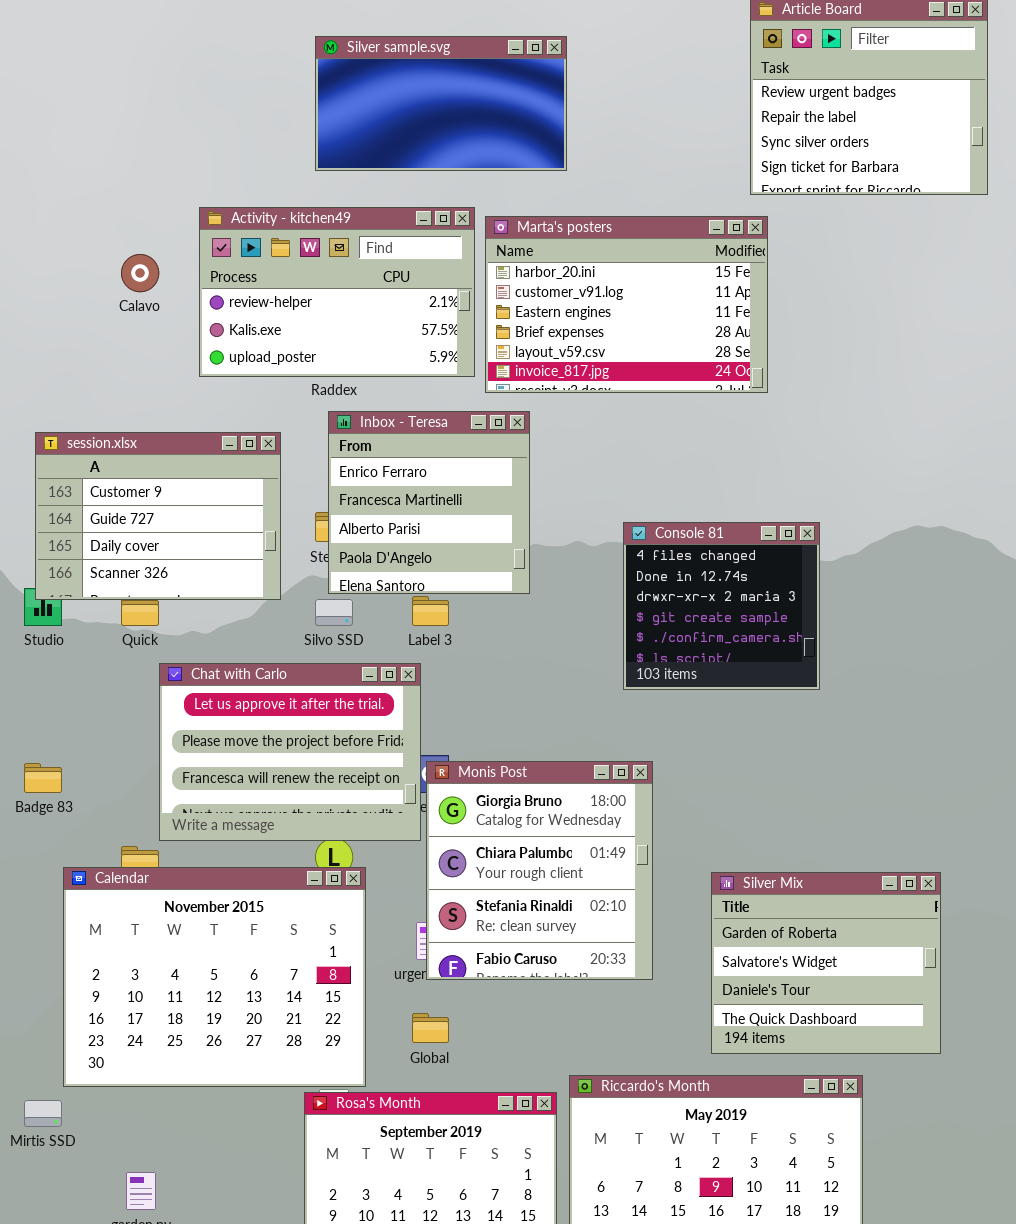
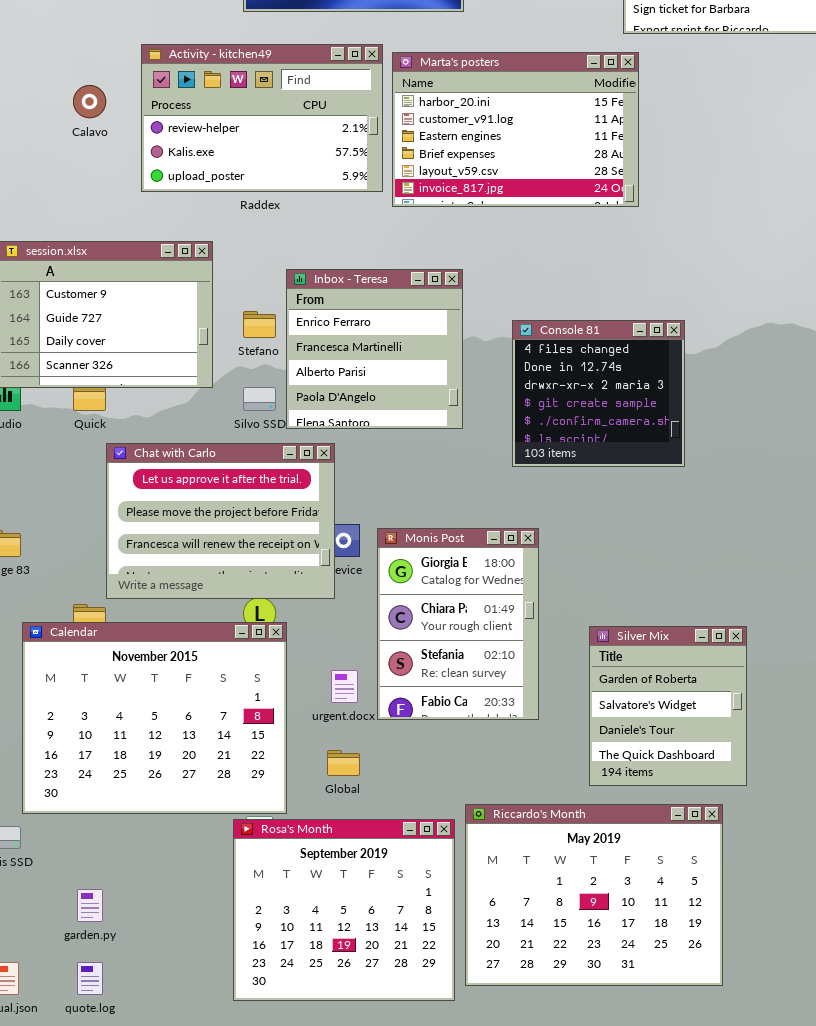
Inbox - Teresa: [328,411,530,594] -> [286,269,463,429], moved
Monis Post: [426,761,653,980] -> [377,528,539,720], resized
Silver Mix: [711,872,941,1054] -> [589,626,747,786], resized

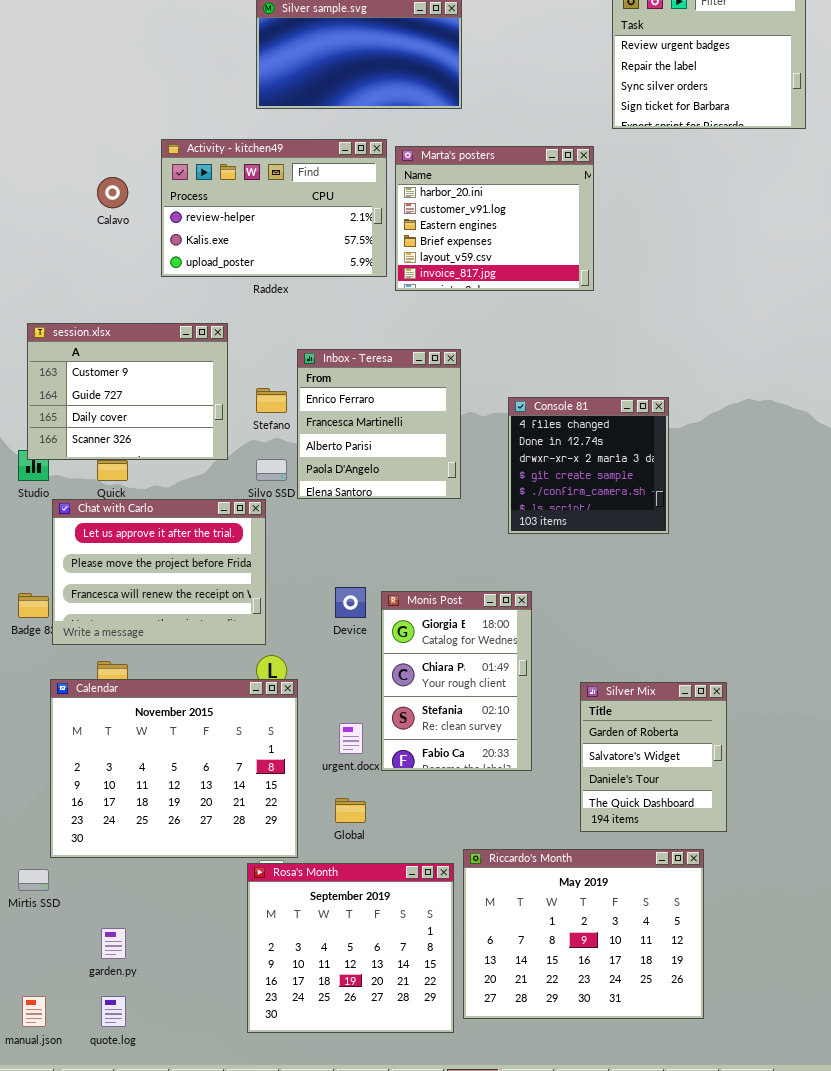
Marta's posters: [392,52,639,207] -> [395,146,594,291], resized
Chat with Carlo: [106,443,335,599] -> [52,499,266,645], moved

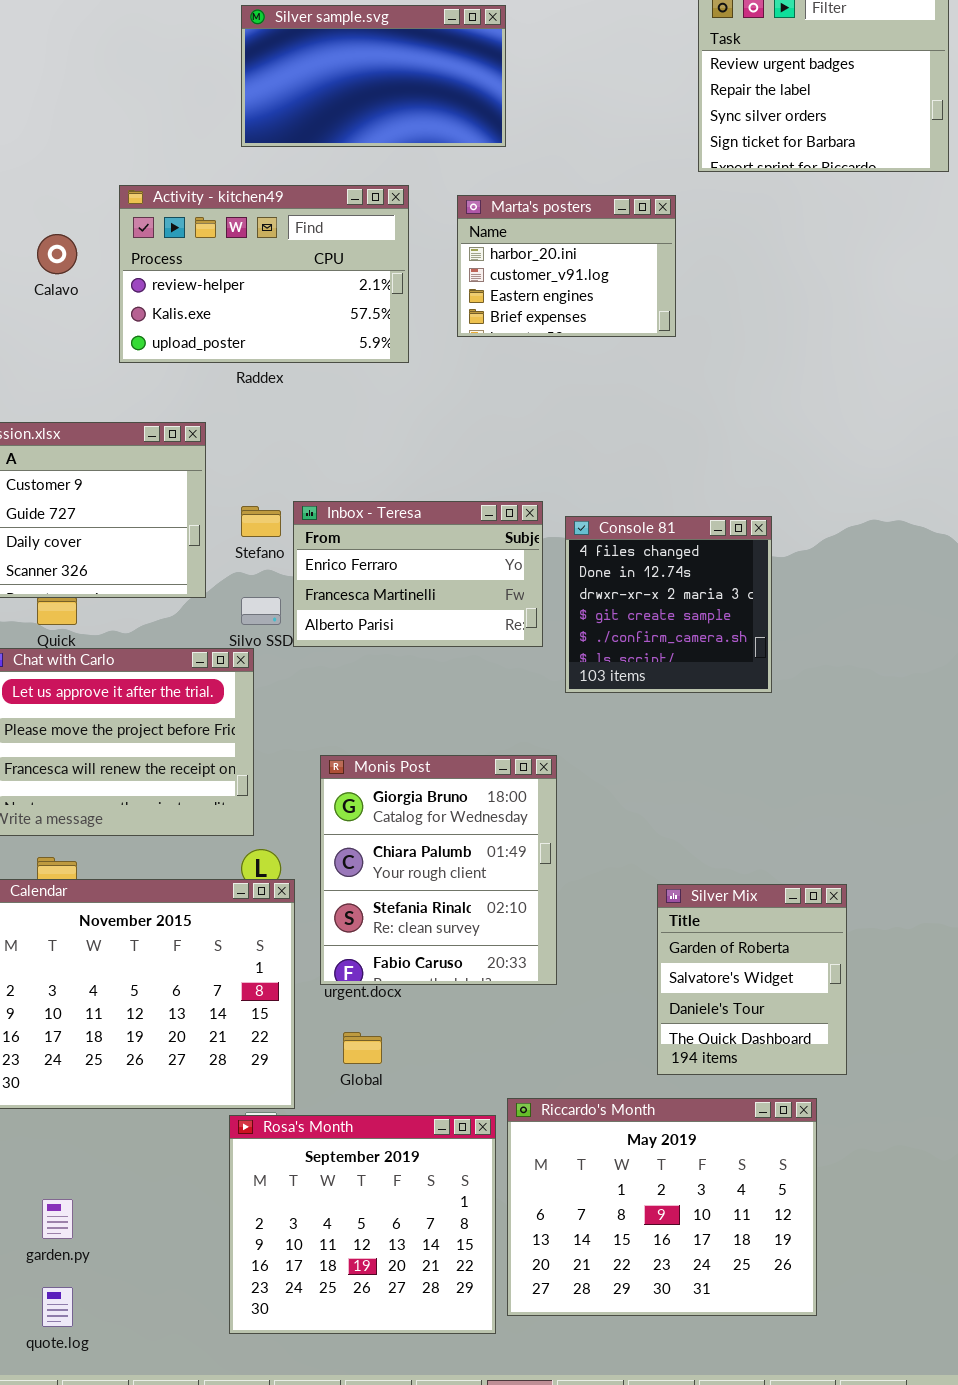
Marta's posters: [395,146,594,291] -> [457,195,676,337], resized
Inbox - Teresa: [297,349,461,499] -> [293,501,543,647], resized
Monis Post: [381,591,532,771] -> [320,755,557,985], moved, resized

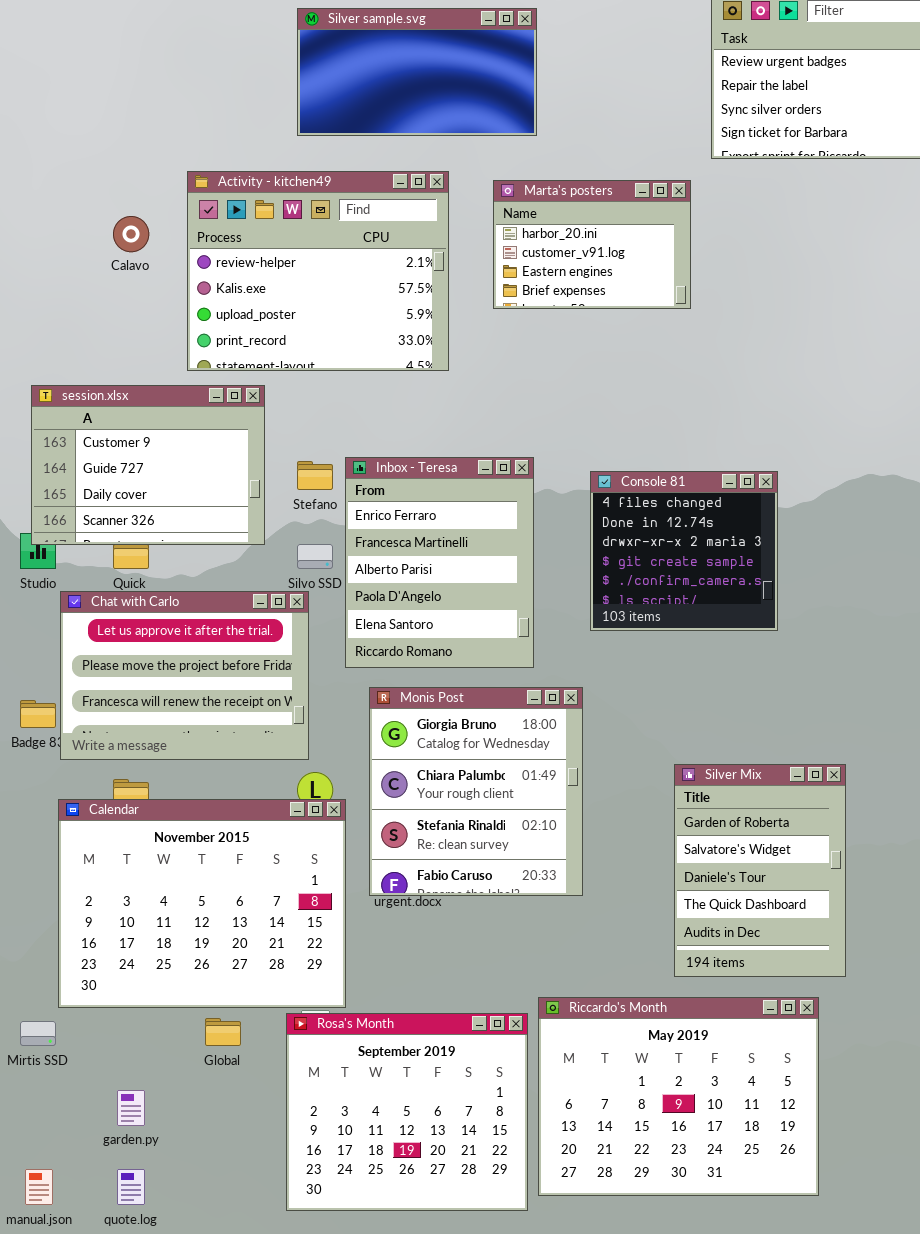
Activity - kitchen49: [119,185,409,363] -> [187,171,449,371], resized
Inbox - Teresa: [293,501,543,647] -> [345,457,534,668], resized
Silver Mix: [657,884,847,1075] -> [674,764,846,977], resized
Global: [343,1032,382,1064] -> [205,1018,241,1046], moved

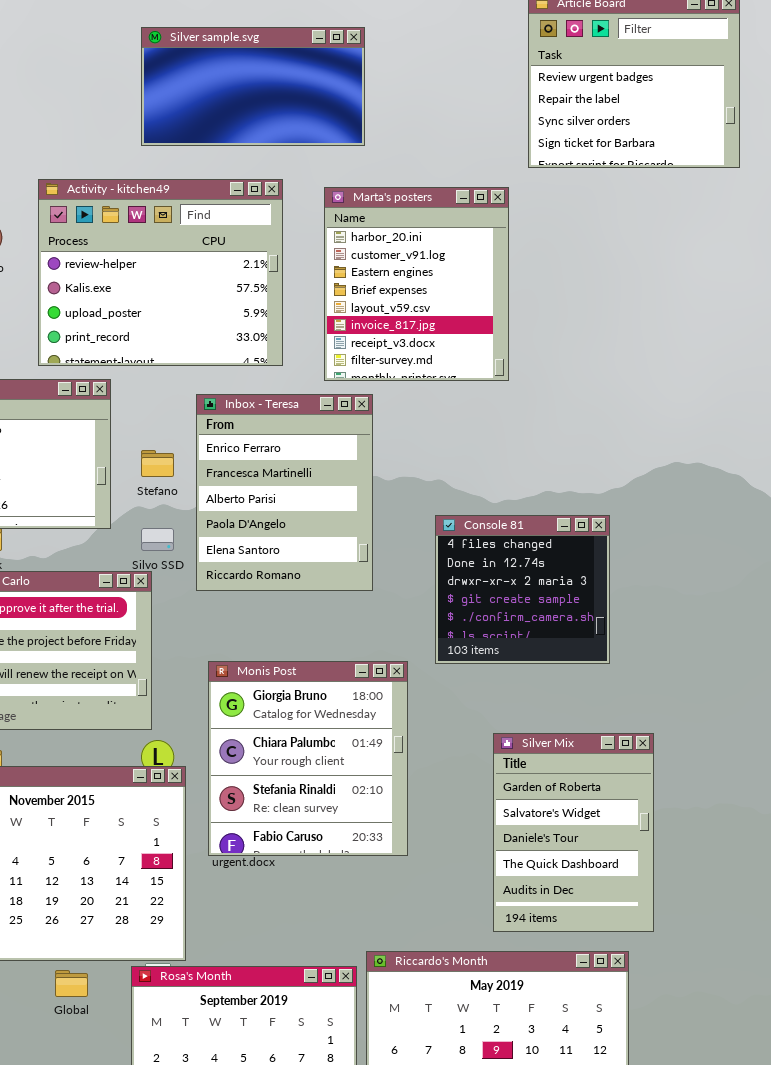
Marta's posters: [493,180,691,309] -> [324,187,509,381], resized
Inbox - Teresa: [345,457,534,668] -> [196,394,373,591], moved
Console 81: [590,471,778,631] -> [435,515,610,664], moved

